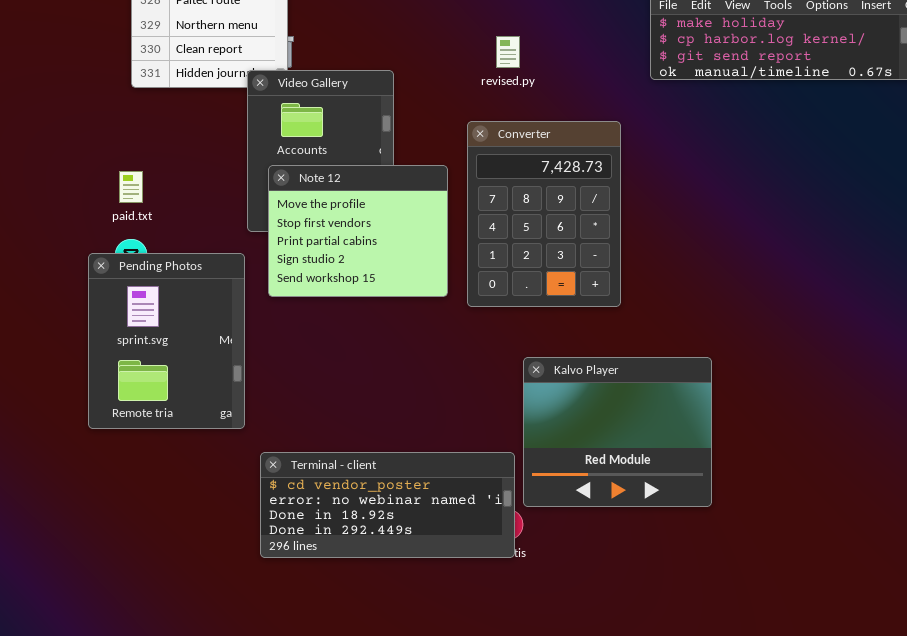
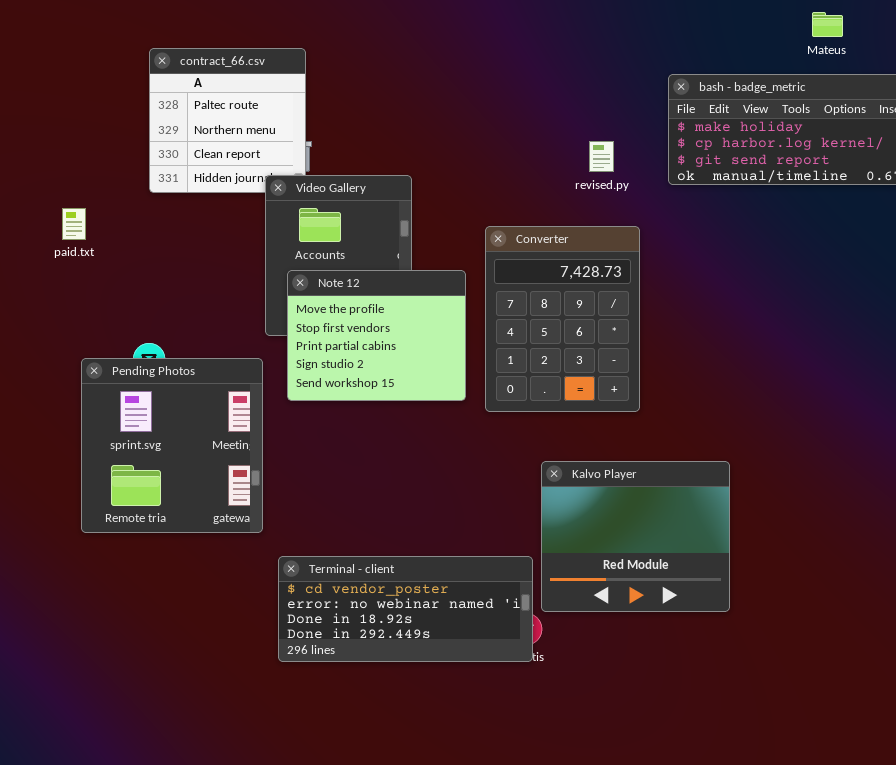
revised.py: [496,36,520,68] -> [589,141,614,172], moved
paid.txt: [119,171,143,203] -> [62,208,86,240], moved
Pending Photos: [88,253,245,429] -> [81,358,263,533], resized

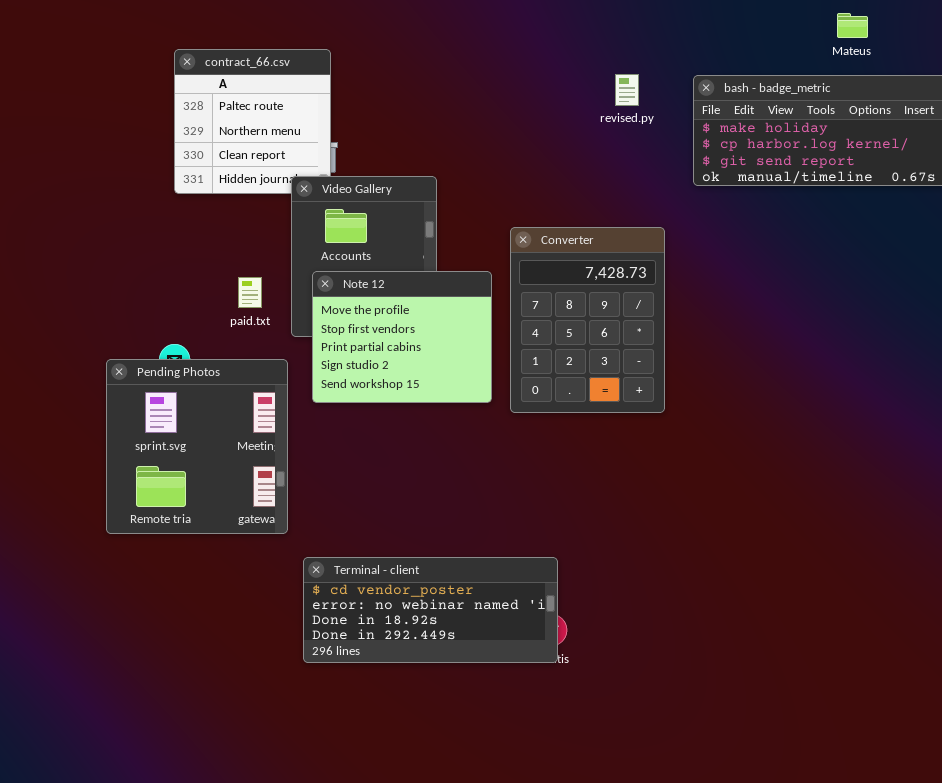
revised.py: [589,141,614,172] -> [615,74,639,106], moved
paid.txt: [62,208,86,240] -> [238,277,262,308], moved
Kalvo Player: [541,461,730,612] -> none, closed

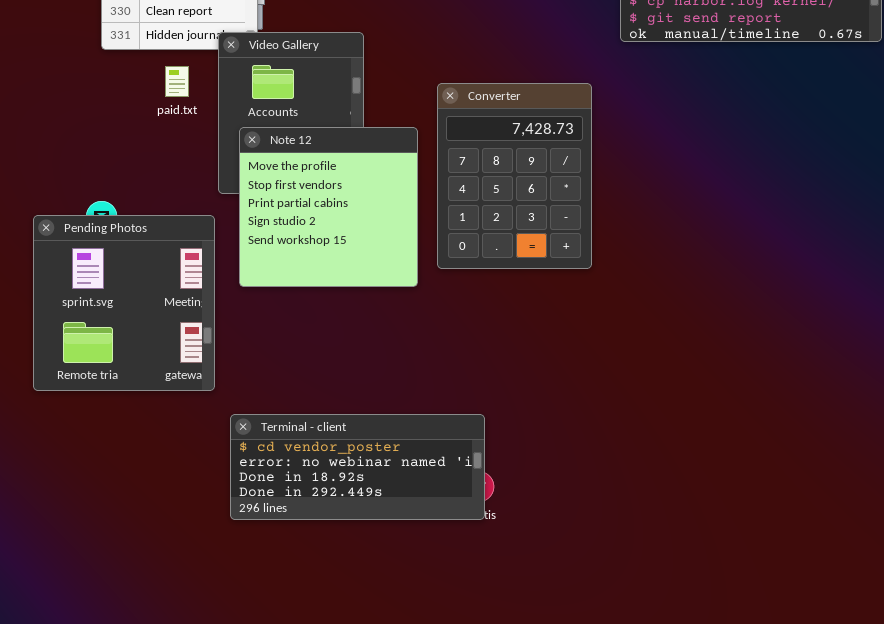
Note 12: [312,271,492,403] -> [239,127,418,287], resized
paid.txt: [238,277,262,308] -> [165,66,189,97], moved

